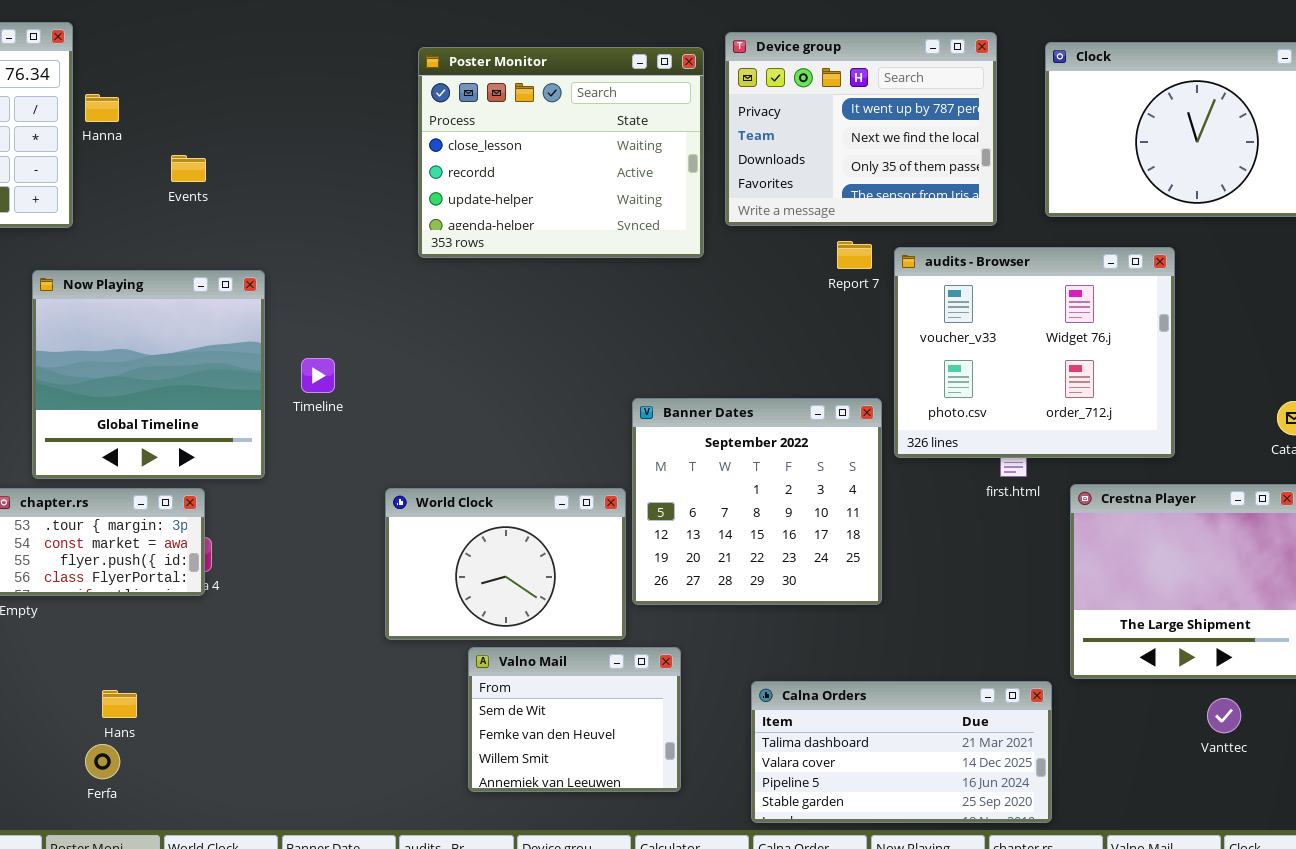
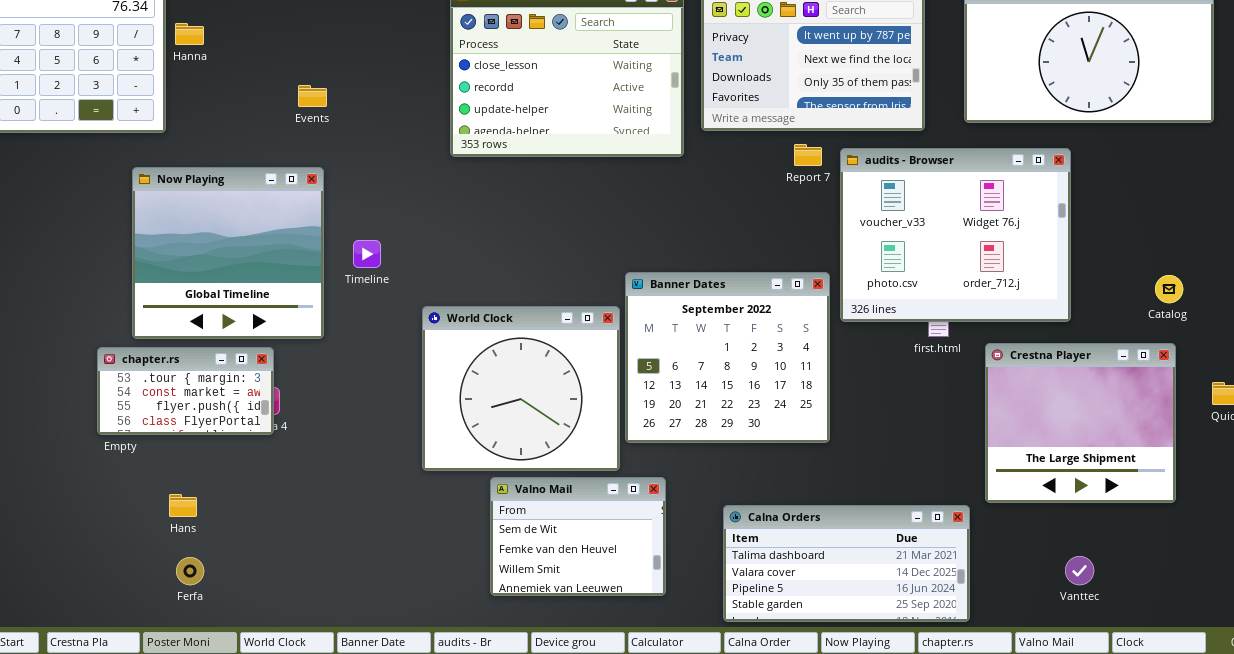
Events: [171,155,206,182] -> [298,85,327,107], moved
World Clock: [385,488,626,640] -> [422,306,620,471], resized
Hans: [102,690,137,718] -> [169,494,197,517], moved
Vanttec: [1207,698,1241,733] -> [1065,556,1094,585], moved

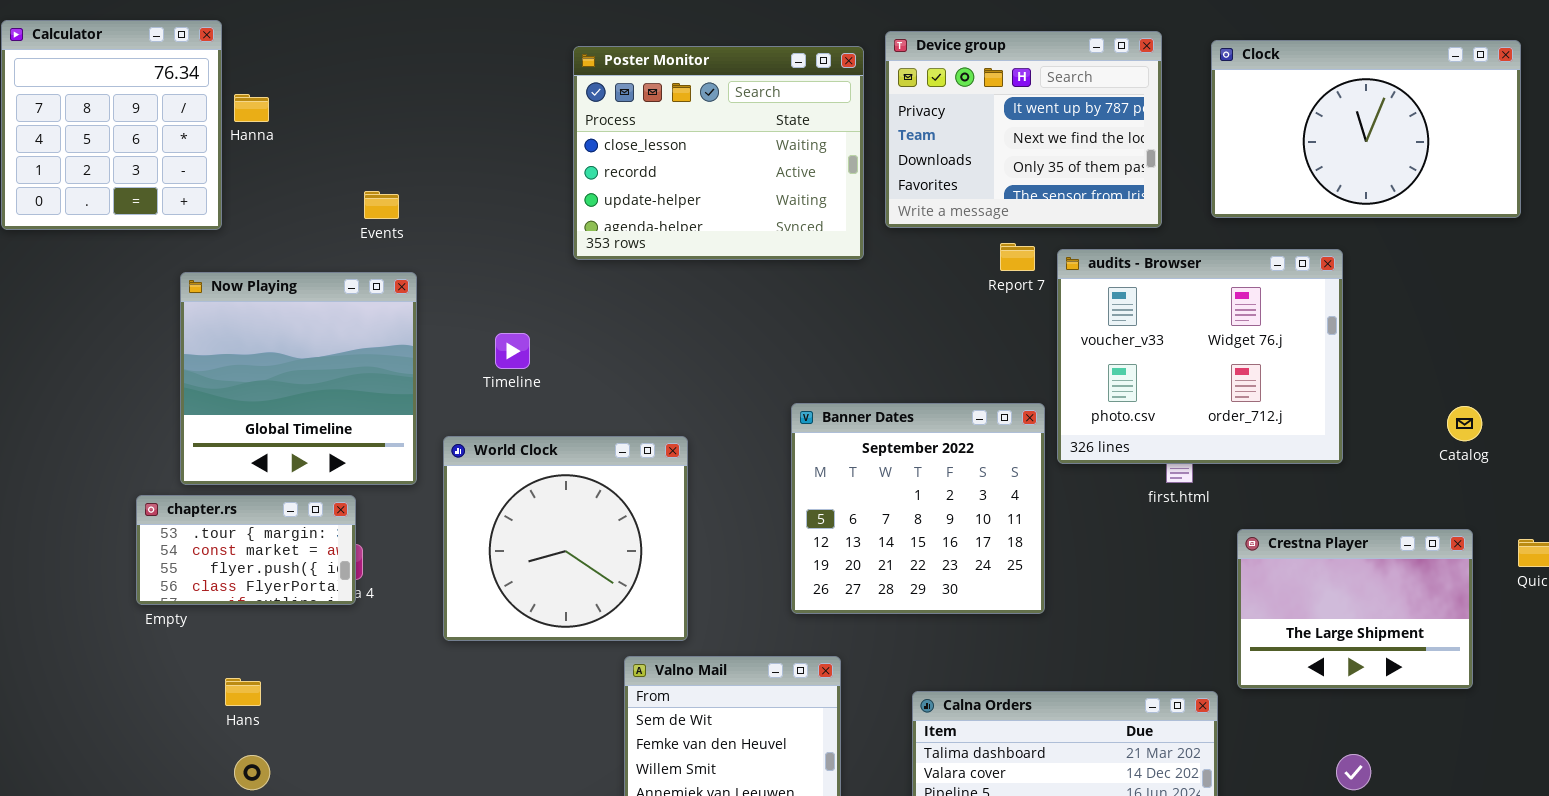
Events: [298,85,327,107] -> [364,191,399,219], moved
Timeline: [353,240,381,268] -> [495,333,530,369], moved
World Clock: [422,306,620,471] -> [443,436,688,641], moved
Crestna Player: [985,343,1176,503] -> [1237,529,1473,689], resized

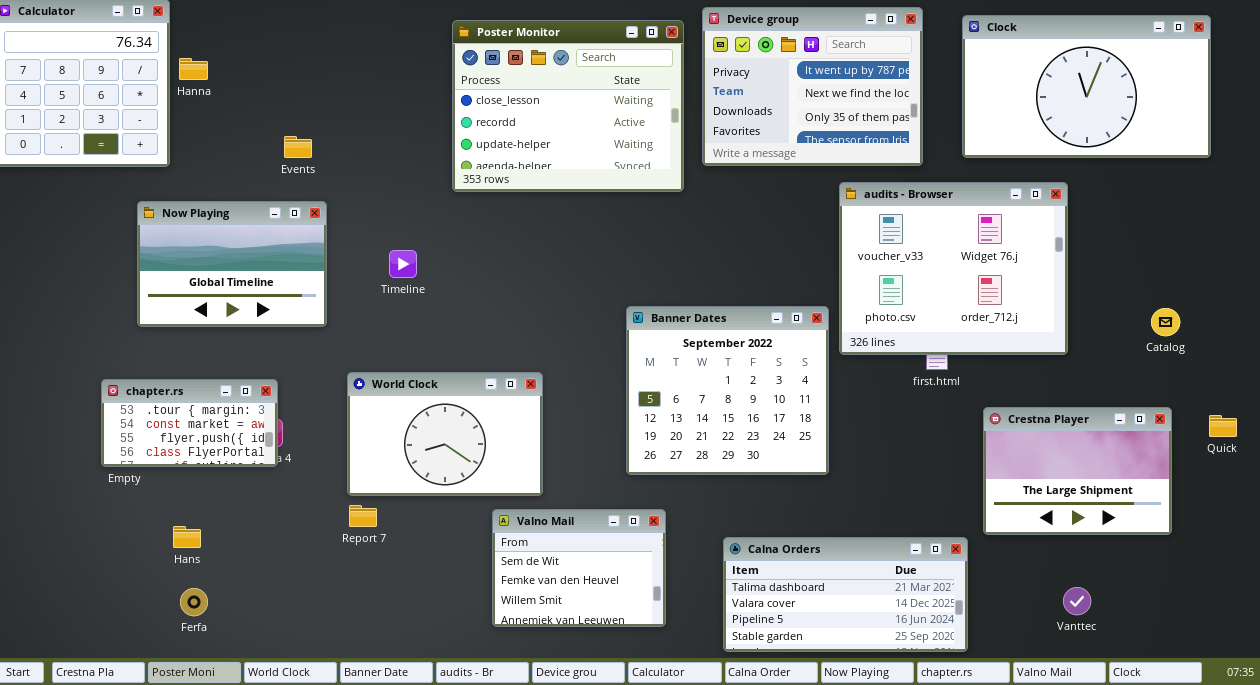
Report 7: [1000,243,1035,271] -> [349,505,377,527], moved
Now Playing: [180,272,417,485] -> [137,201,327,327], resized
World Clock: [443,436,688,641] -> [347,372,543,496], resized

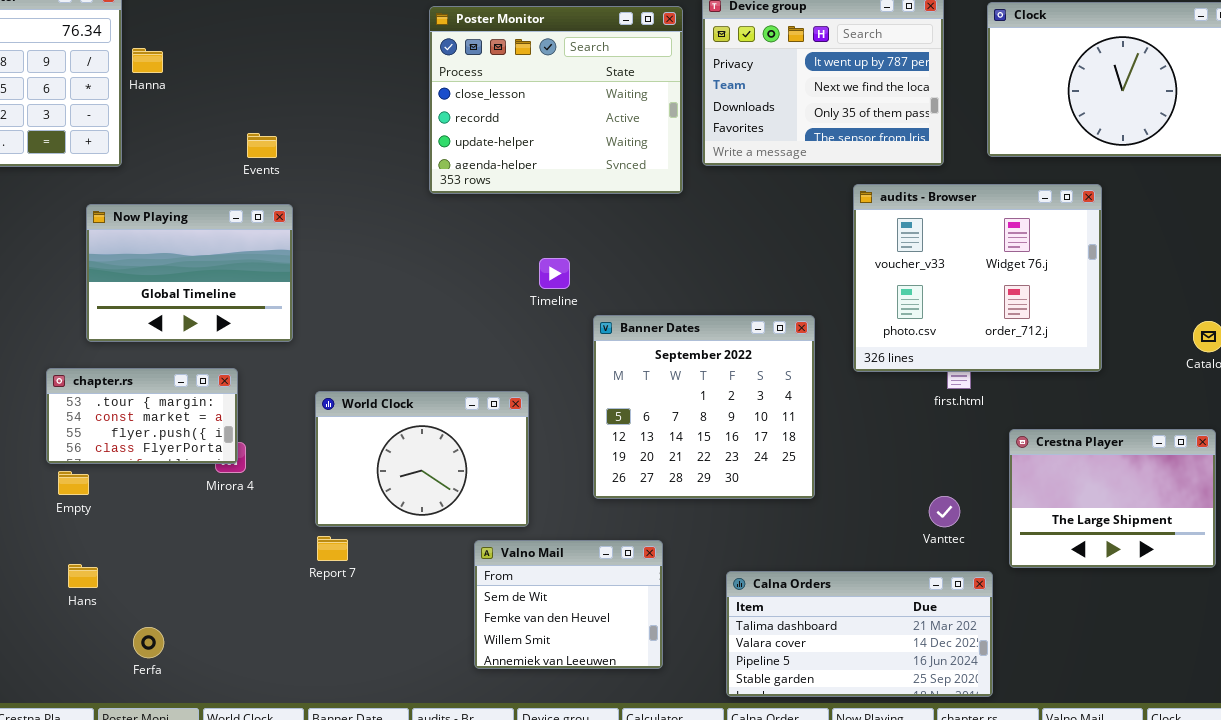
Timeline: [389,250,417,278] -> [539,258,570,289], moved
Banner Dates: [626,306,829,475] -> [593,315,815,499], moved
chapter.rs: [101,379,278,467] -> [46,368,238,464], moved
Hans: [173,526,201,548] -> [68,564,98,588], moved
Vanttec: [1063,587,1091,615] -> [929,496,960,527], moved

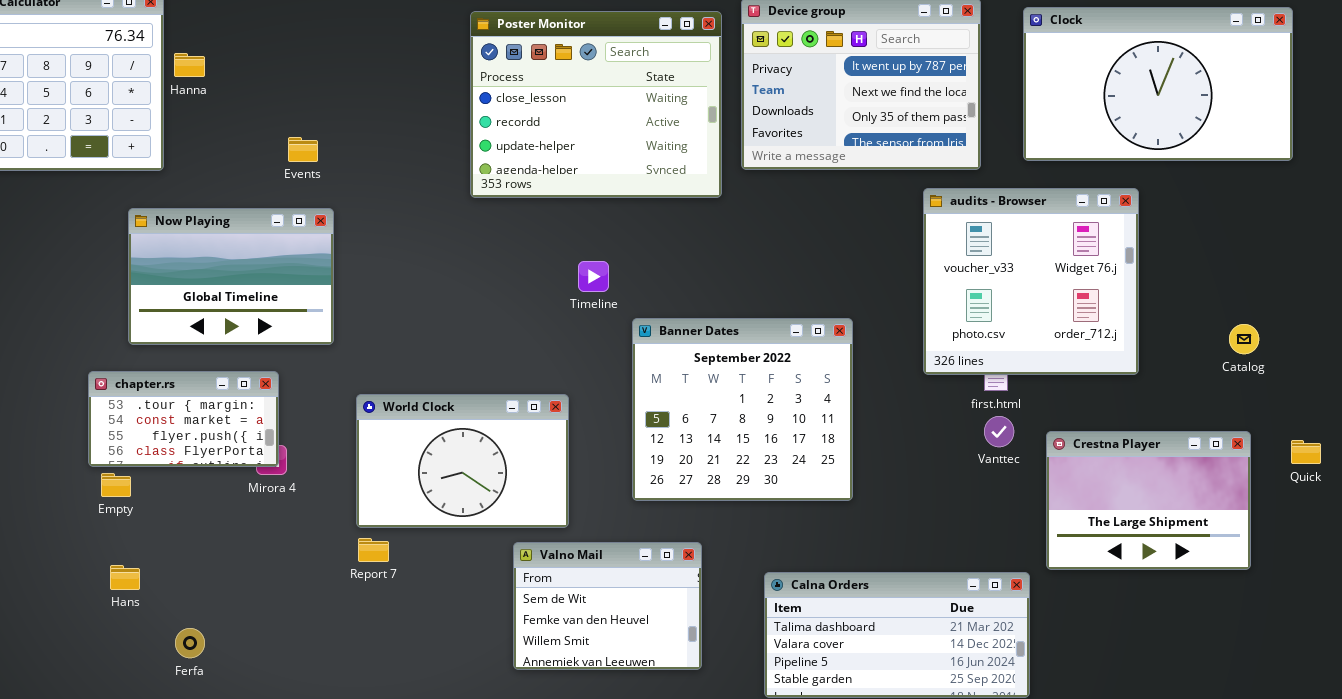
audits - Browser: [853,184,1102,372] -> [923,188,1139,375], resized
Vanttec: [929,496,960,527] -> [984,416,1014,447], moved

